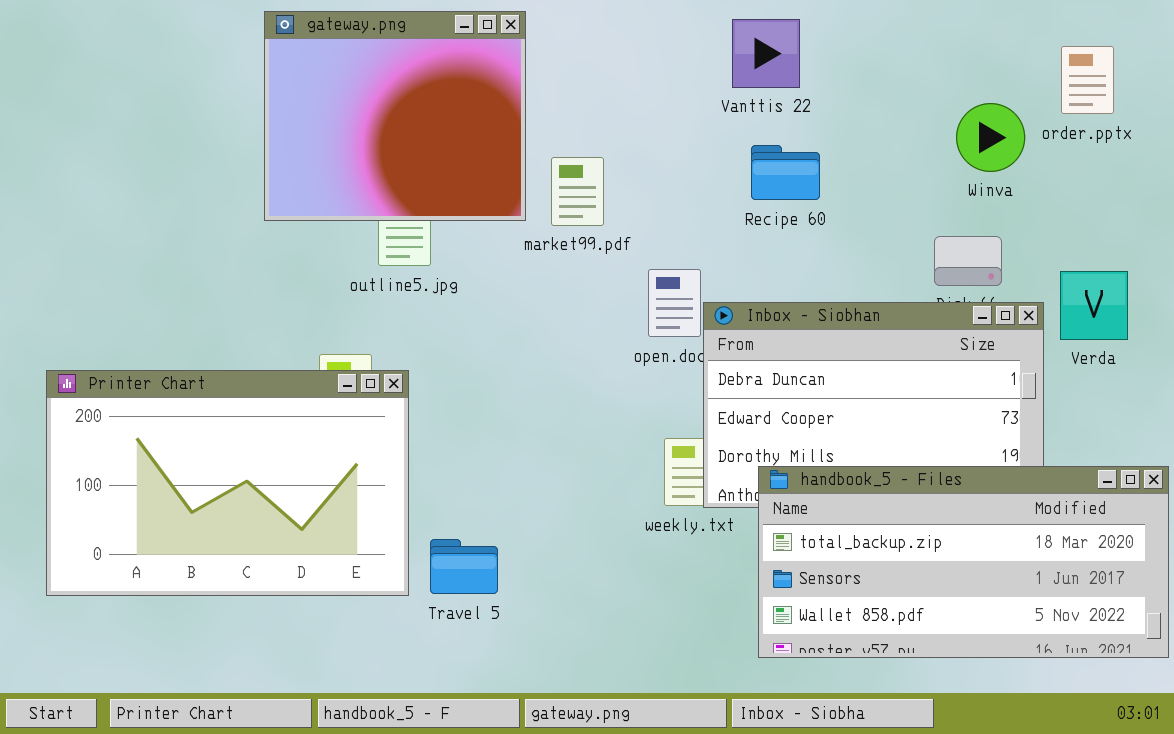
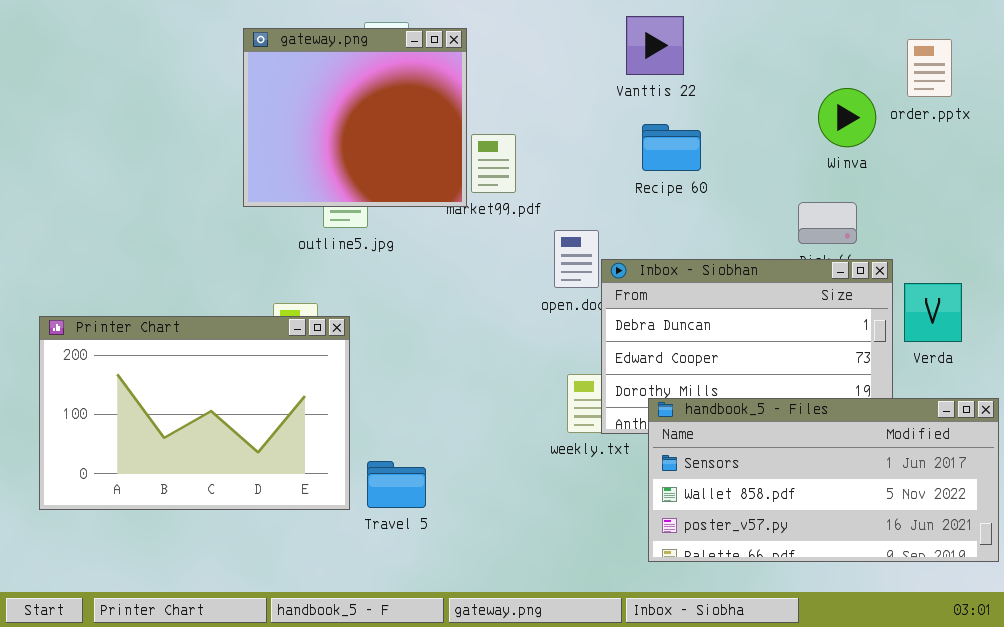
gateway.png: [264,11,526,221] -> [243,28,467,207], moved
Verda: [1060,271,1128,340] -> [904,283,962,342], moved
handbook_5 - Files: [758,466,1169,658] -> [648,398,999,562], scrolled down 1 row

